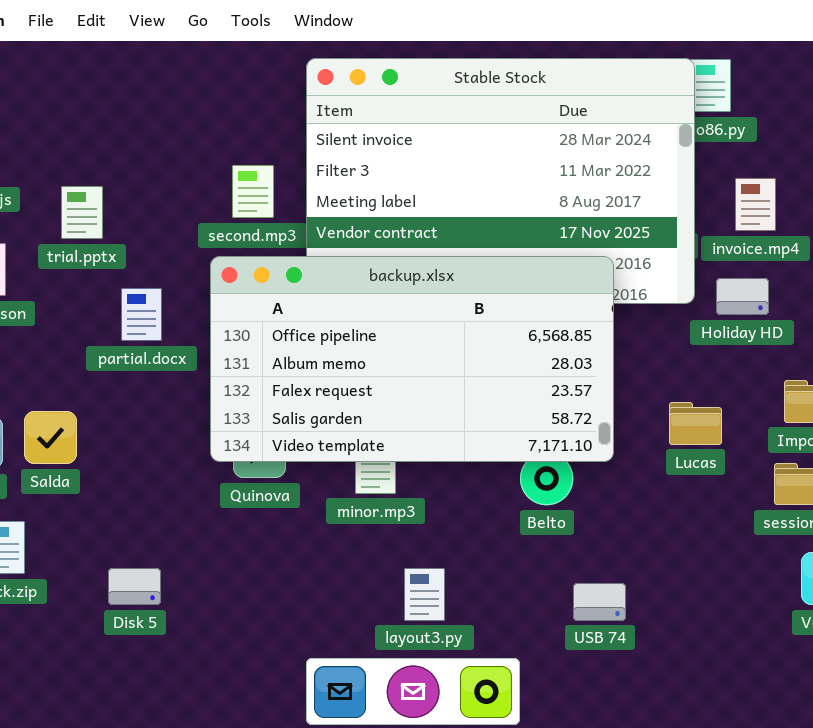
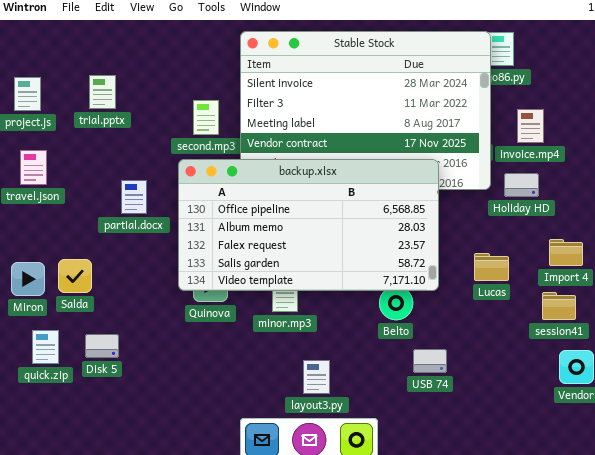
trial.pptx: [61,186,103,239] -> [89,75,116,109], moved
Disk 5: [108,568,161,605] -> [85,334,119,358], moved
USB 74: [573,583,626,621] -> [413,349,447,373], moved

